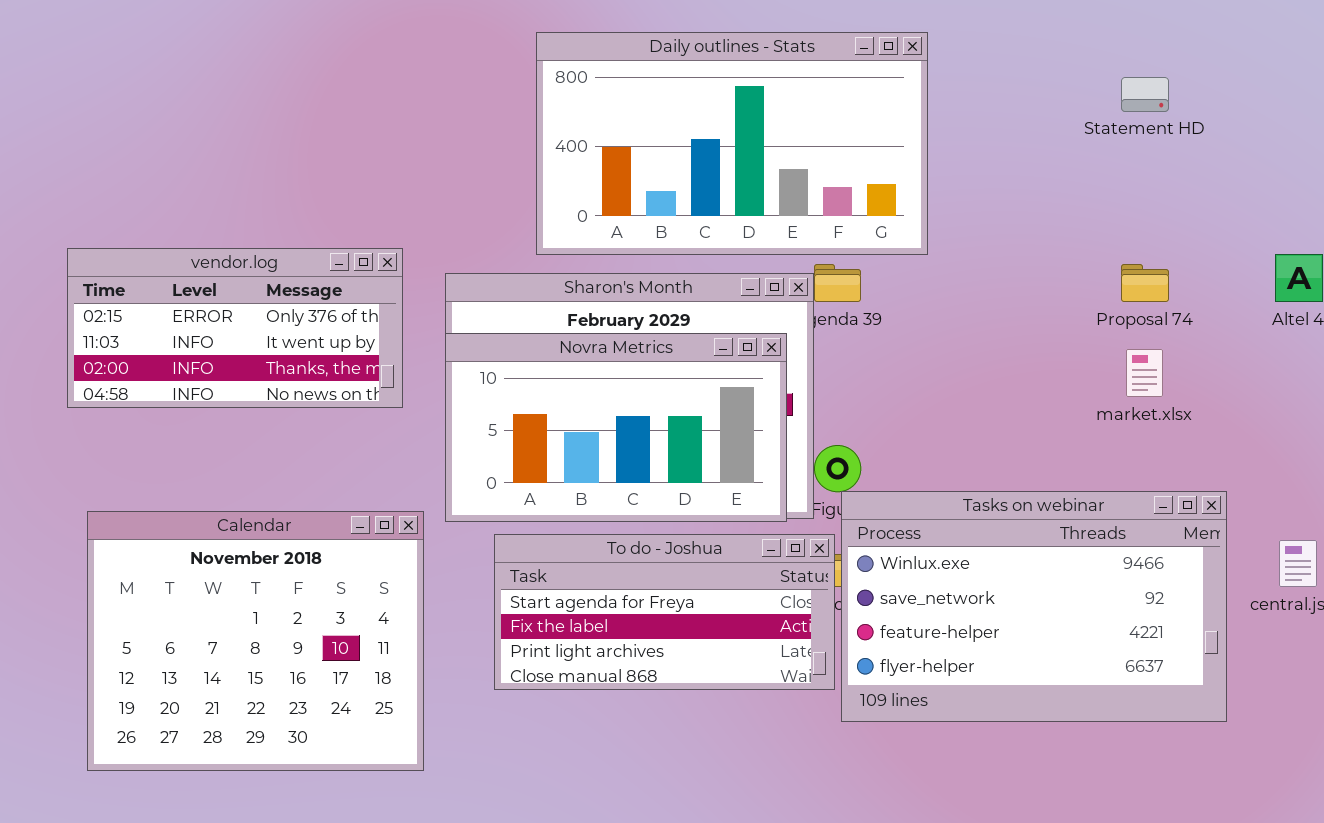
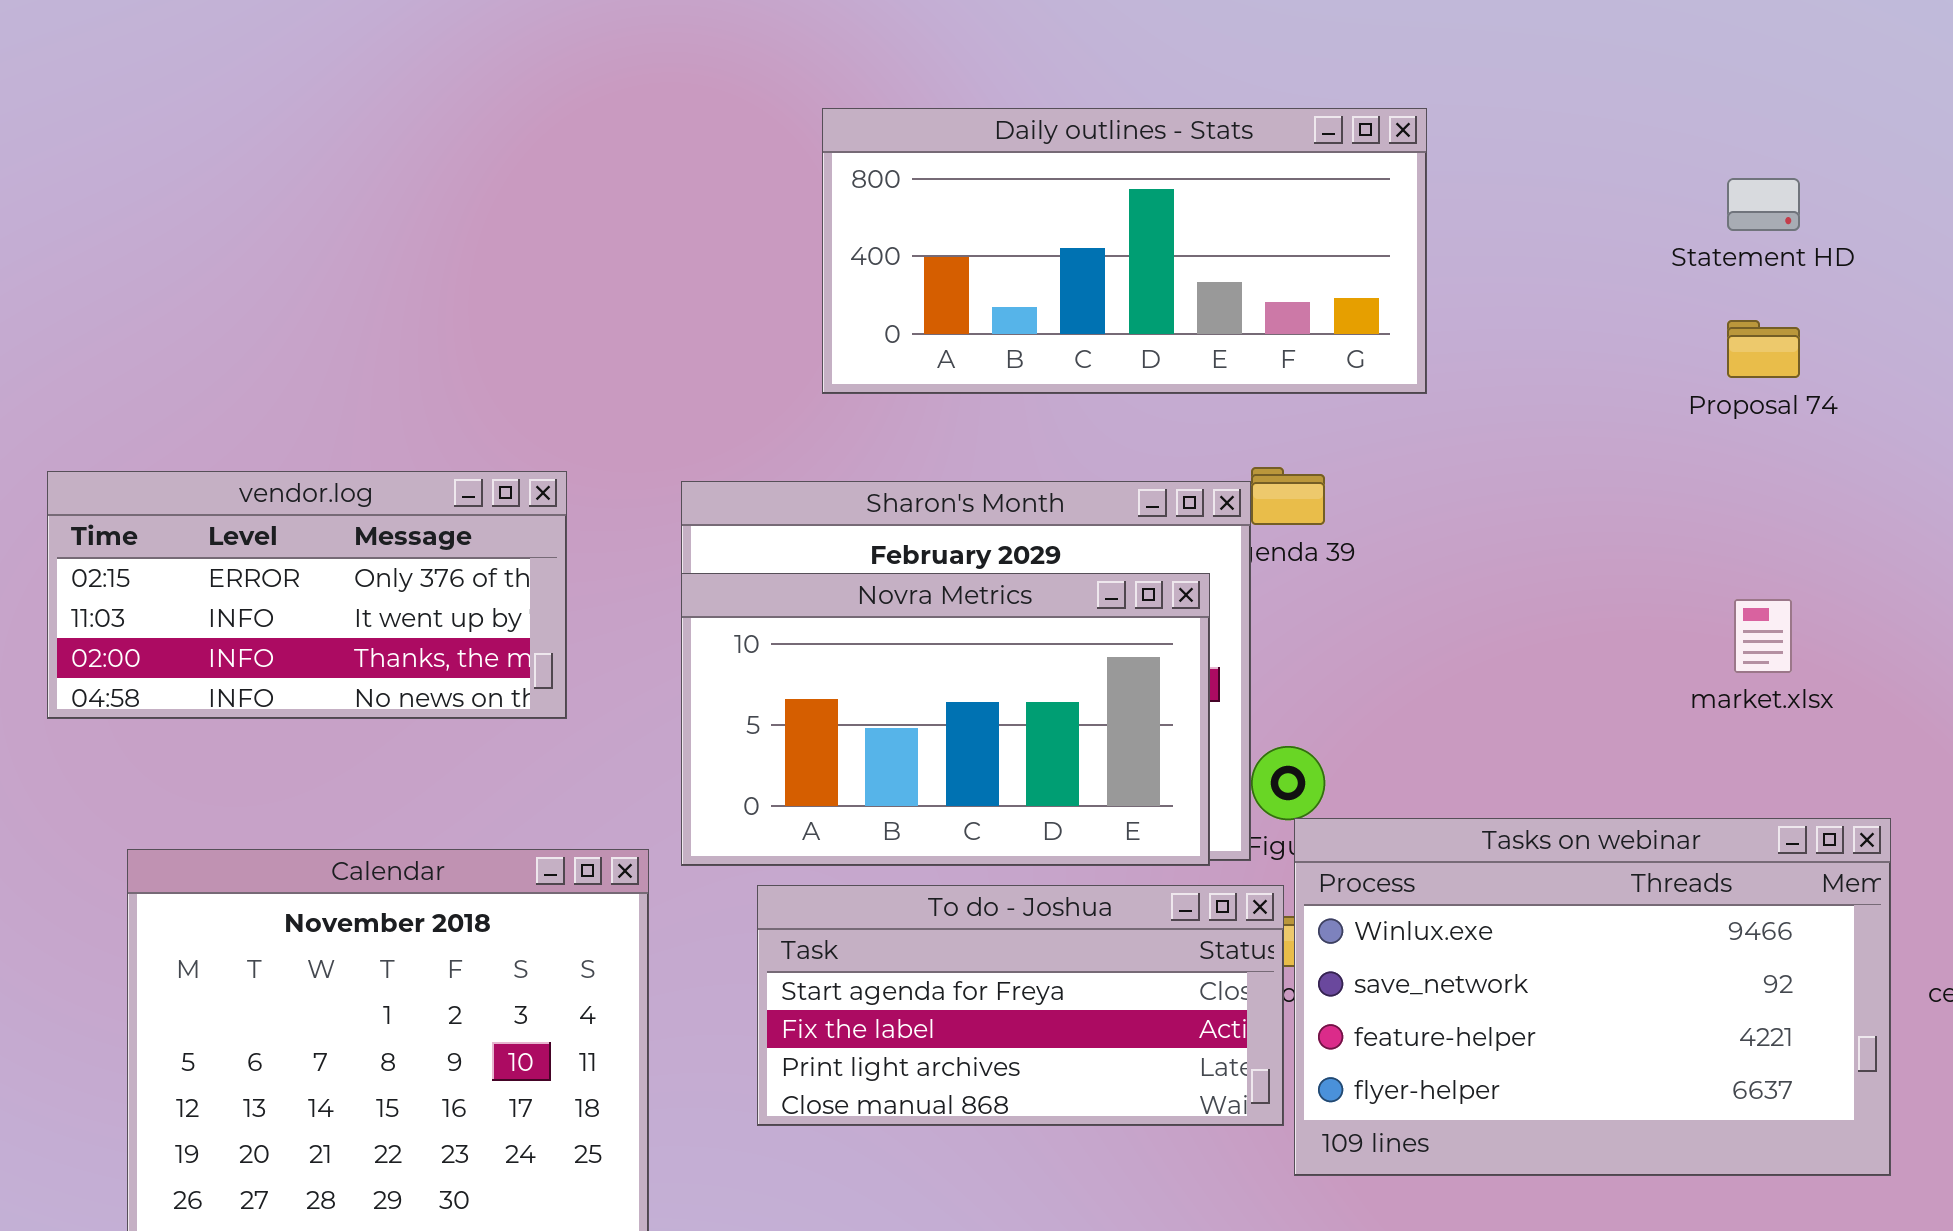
Daily outlines - Stats: [536,32,928,255] -> [822,108,1427,394], resized
vendor.log: [67,248,403,408] -> [47,471,567,719], moved
Proposal 74: [1121,264,1169,302] -> [1727,320,1800,378], moved

